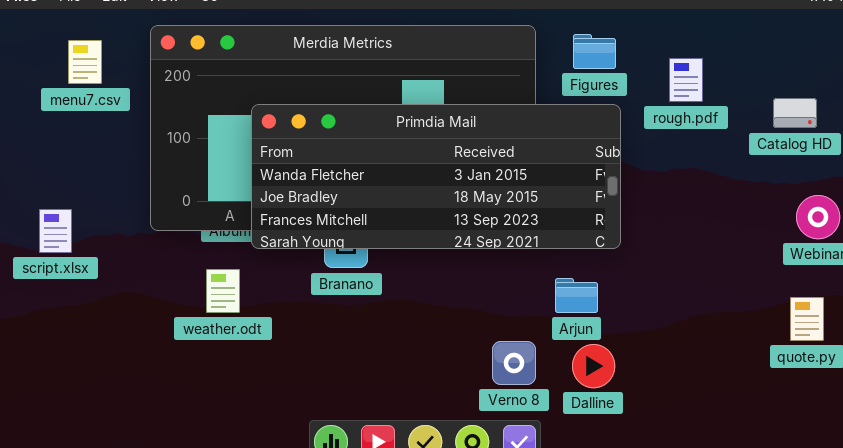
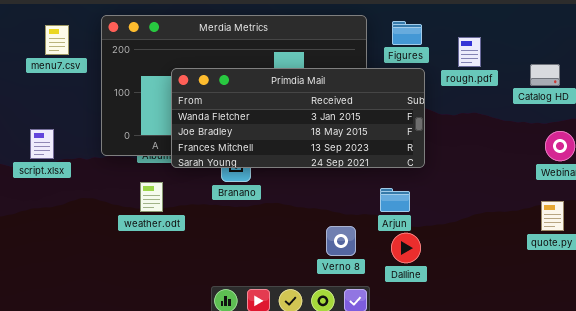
script.xlsx: [39,209,72,253] -> [30,129,54,159], moved
Verno 8: [492,341,536,385] -> [326,226,356,256], moved

